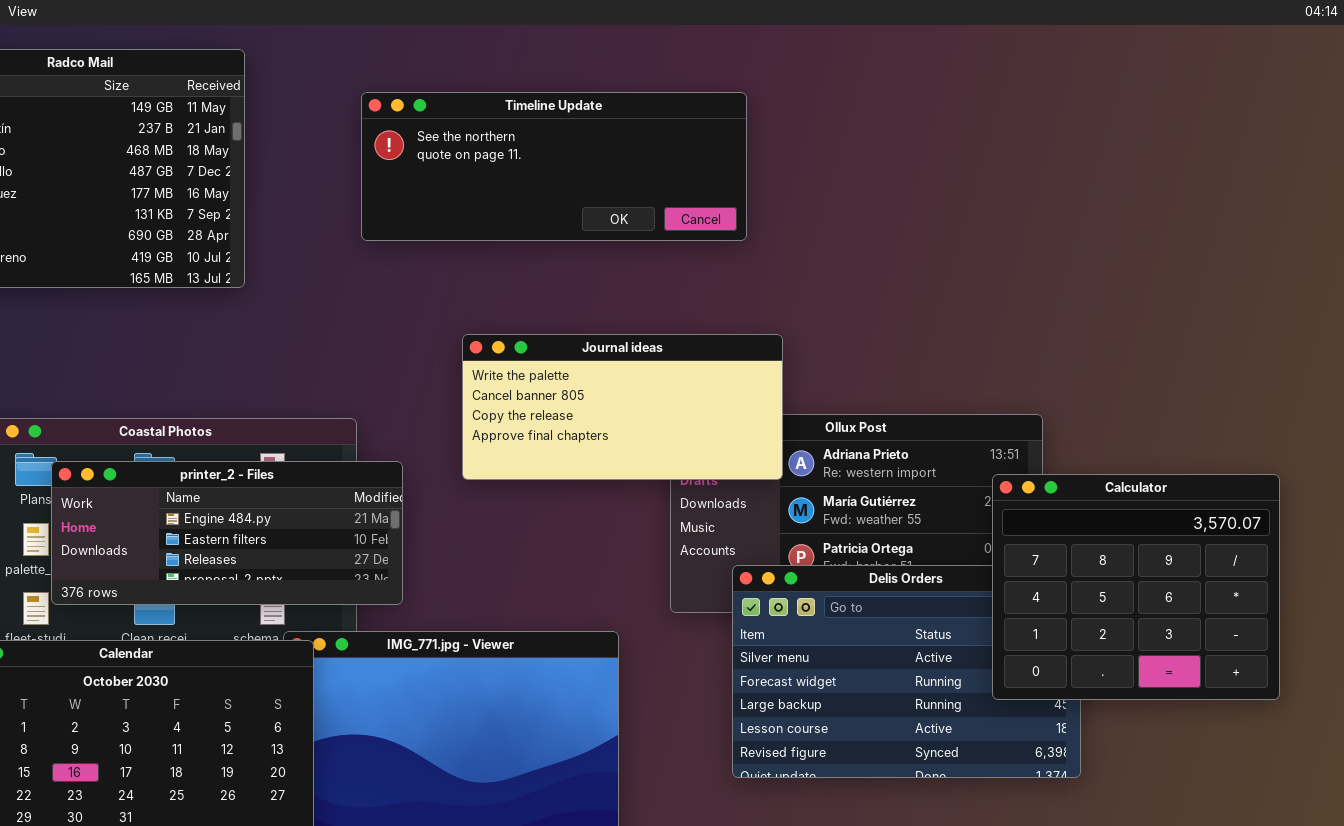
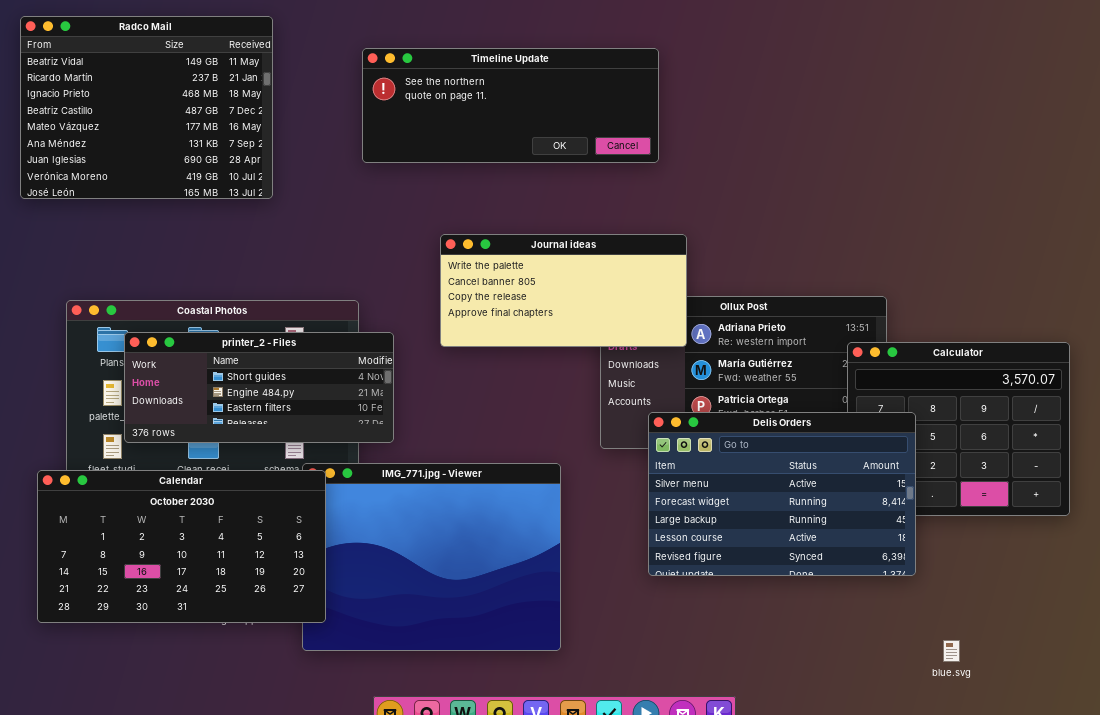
printer_2 - Files: [51,461,403,605] -> [124,332,394,443], scrolled up 1 row
Delis Orders: [732,565,1081,778] -> [648,412,916,576], raised

